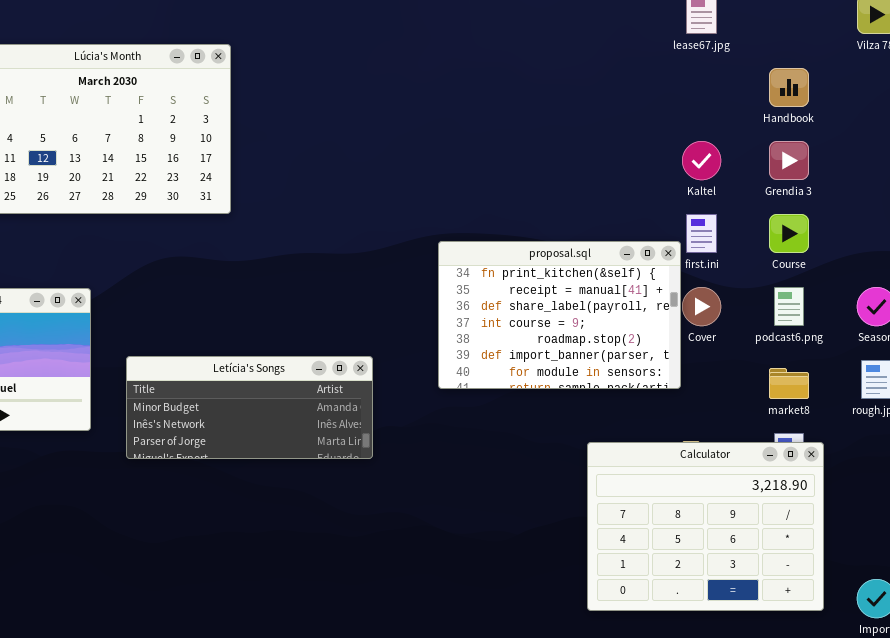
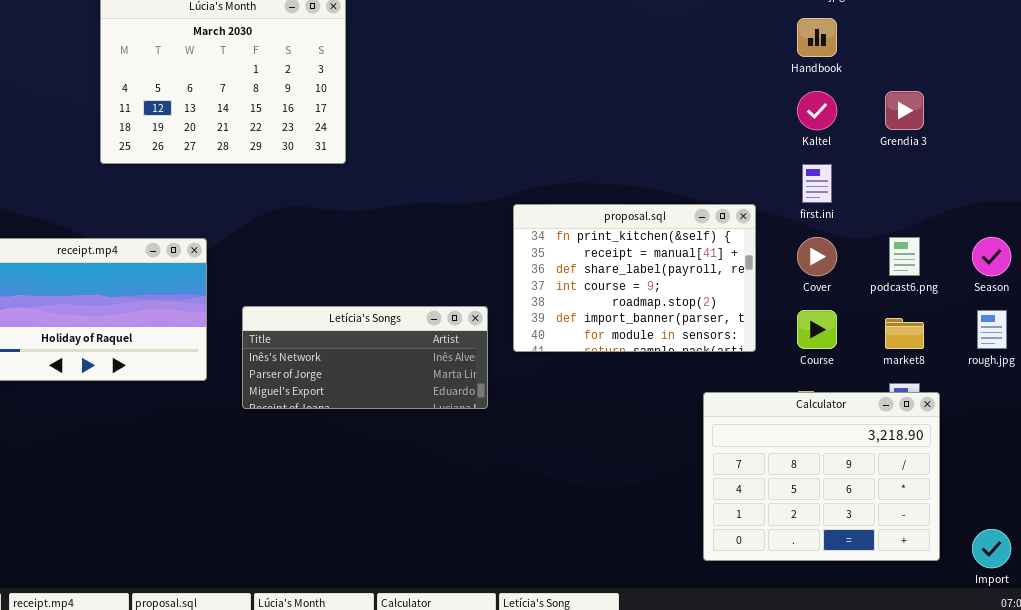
Handbook: [769,68,809,107] -> [797,18,837,57], moved
Course: [769,214,809,253] -> [797,310,837,349], moved
proposal.sql: [438,241,681,389] -> [513,204,756,352], moved
Letícia's Songs: [126,356,373,459] -> [242,306,488,409], scrolled down 1 row

